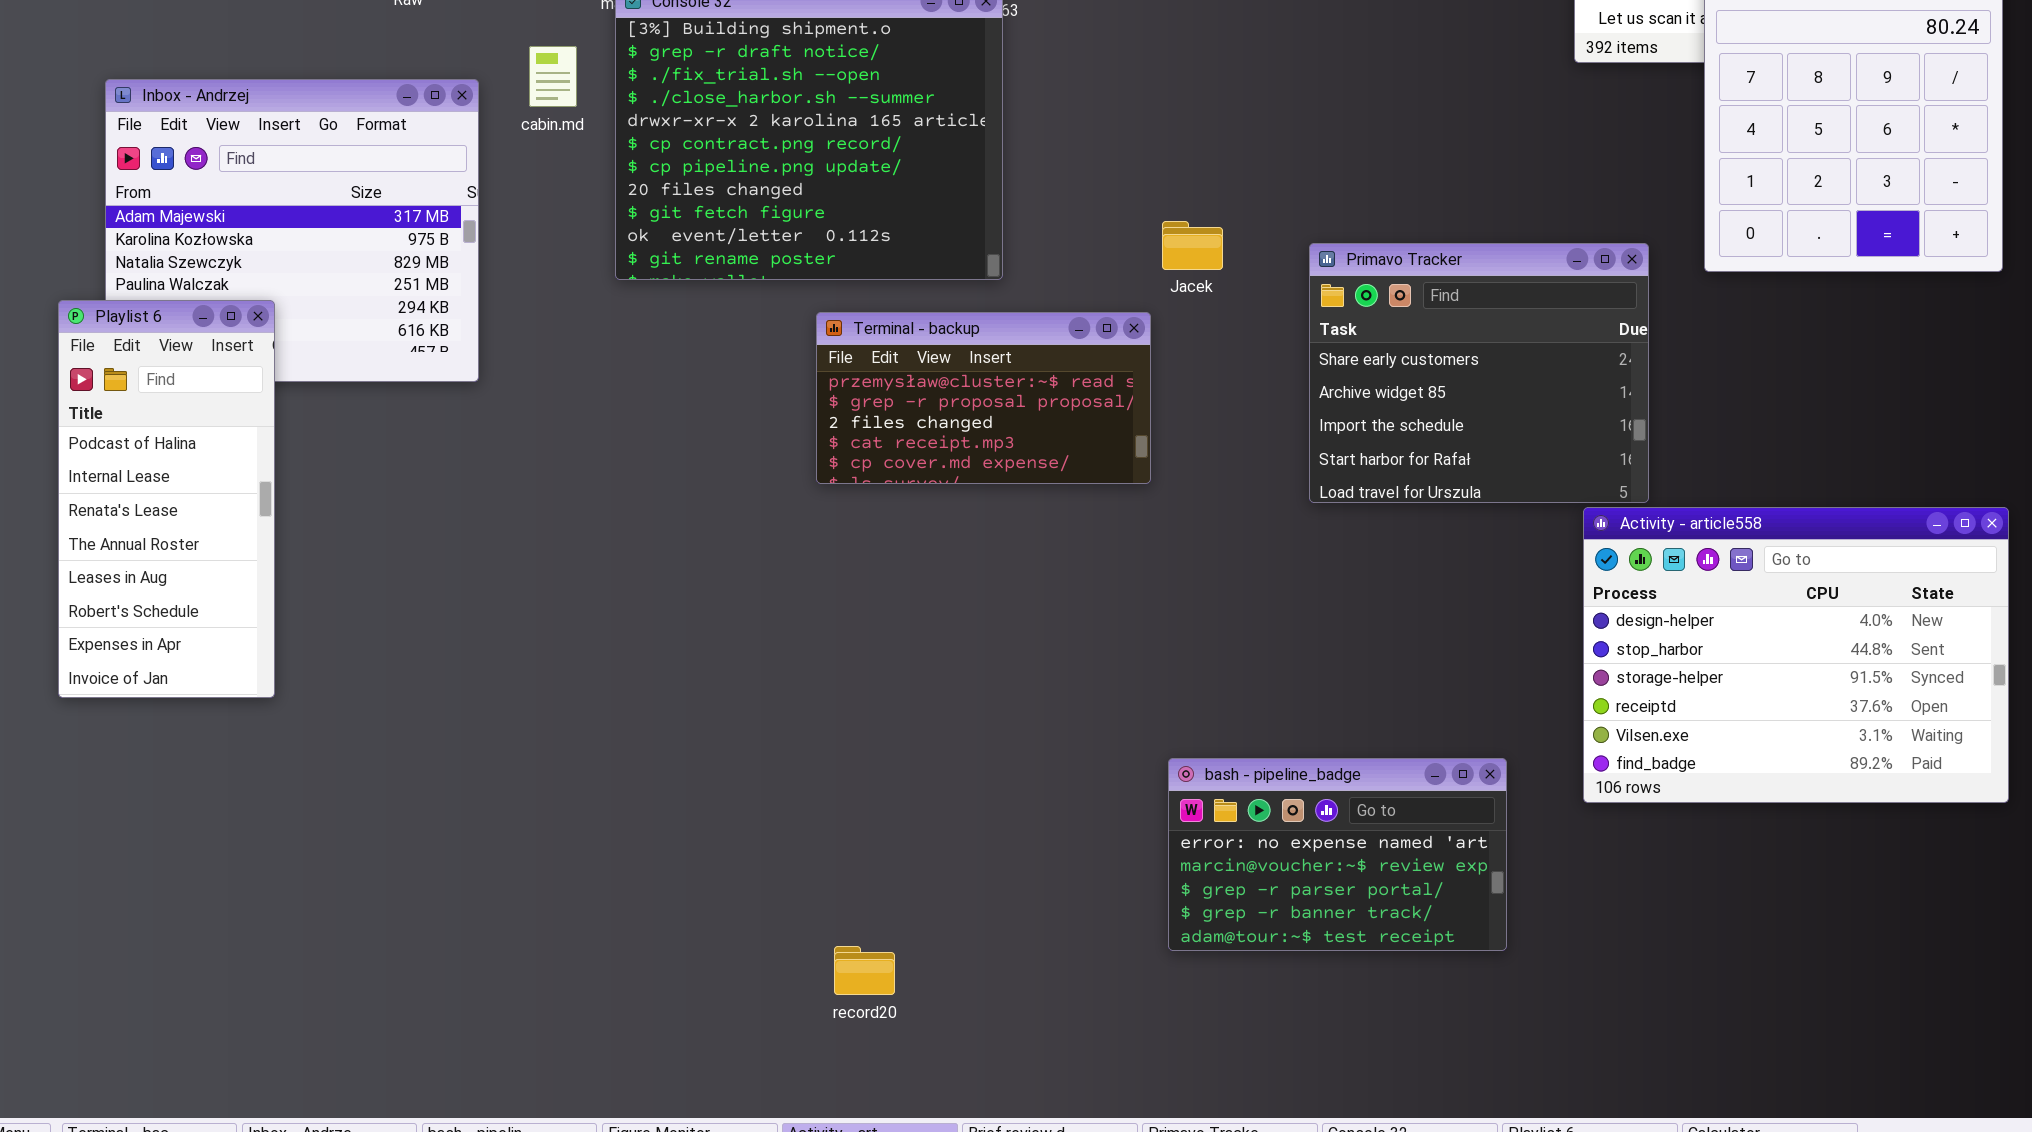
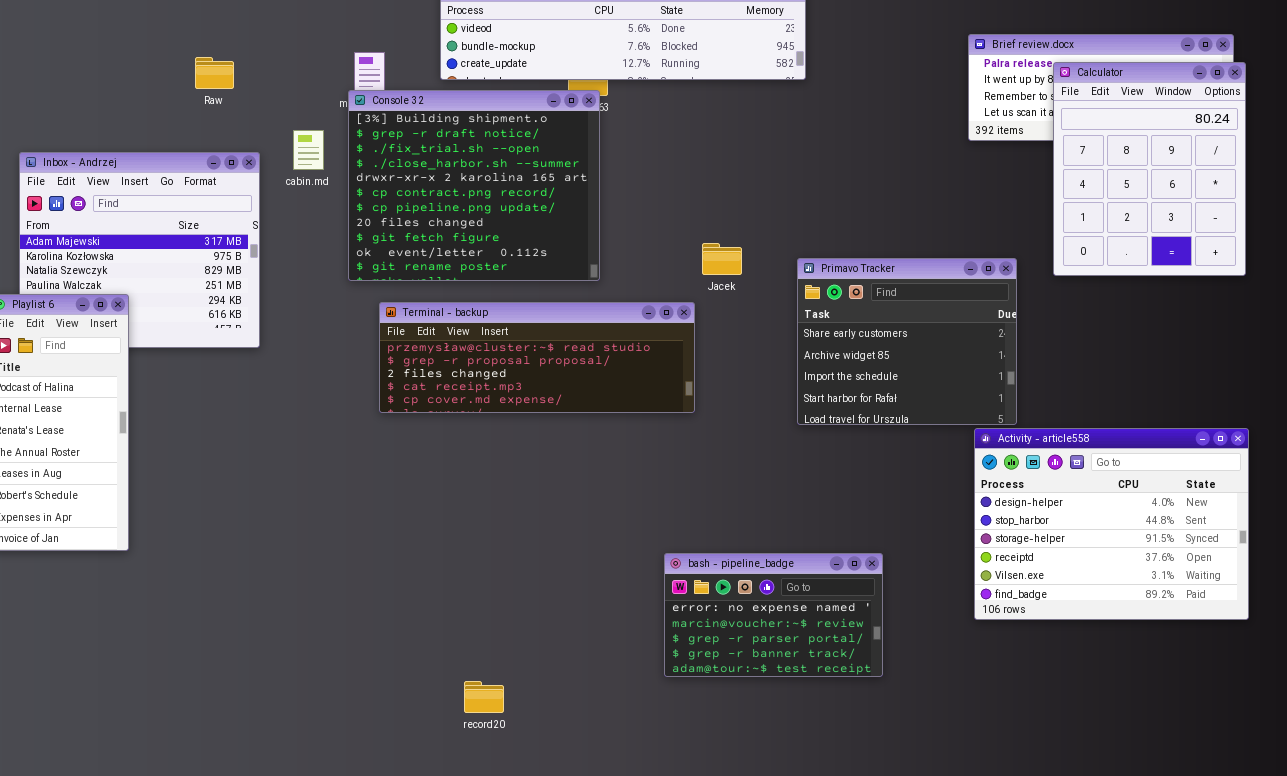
Terminal - backup: [816,312,1151,484] -> [379,302,695,413], resized
bash - pipeline_badge: [1168,758,1507,951] -> [664,553,883,677], moved
record20: [834,946,895,995] -> [464,681,504,713], moved

